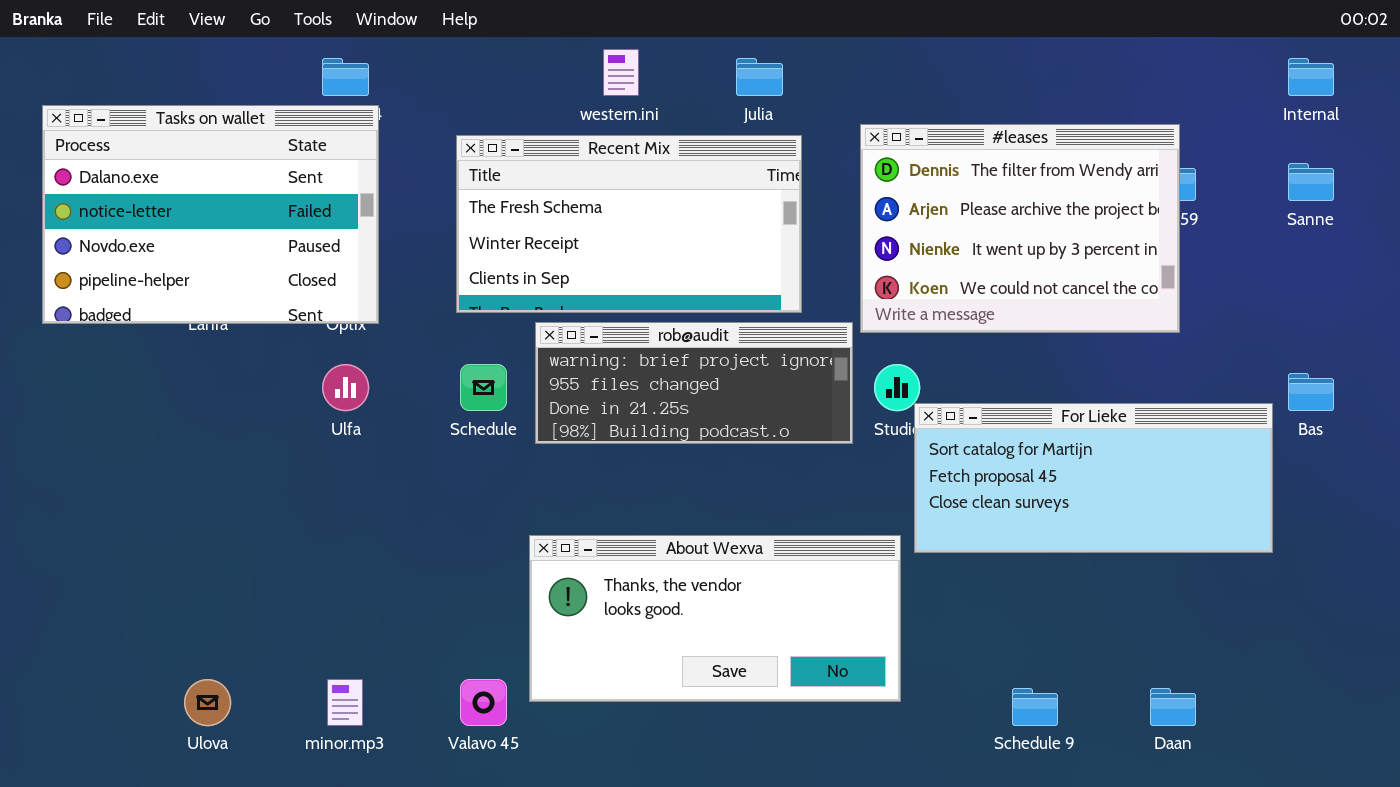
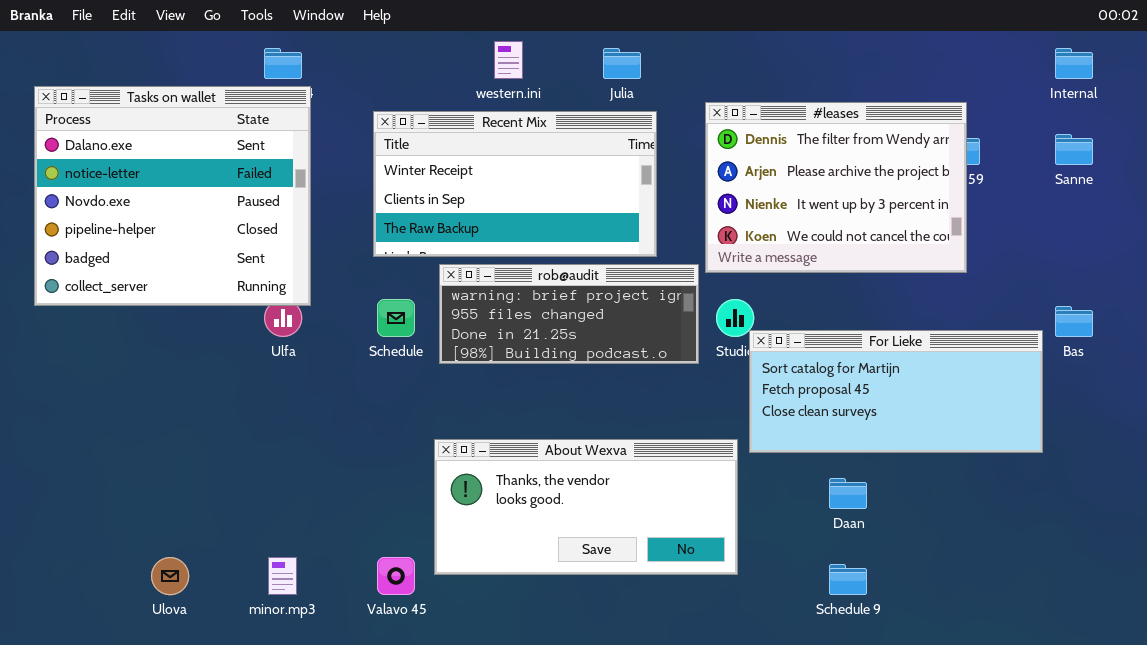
Tasks on wallet: [42,105,379,324] -> [34,86,311,306], resized
Recent Mix: [456,135,802,313] -> [373,111,657,257], scrolled down 1 row
Daan: [1150,688,1196,726] -> [829,478,867,509], moved

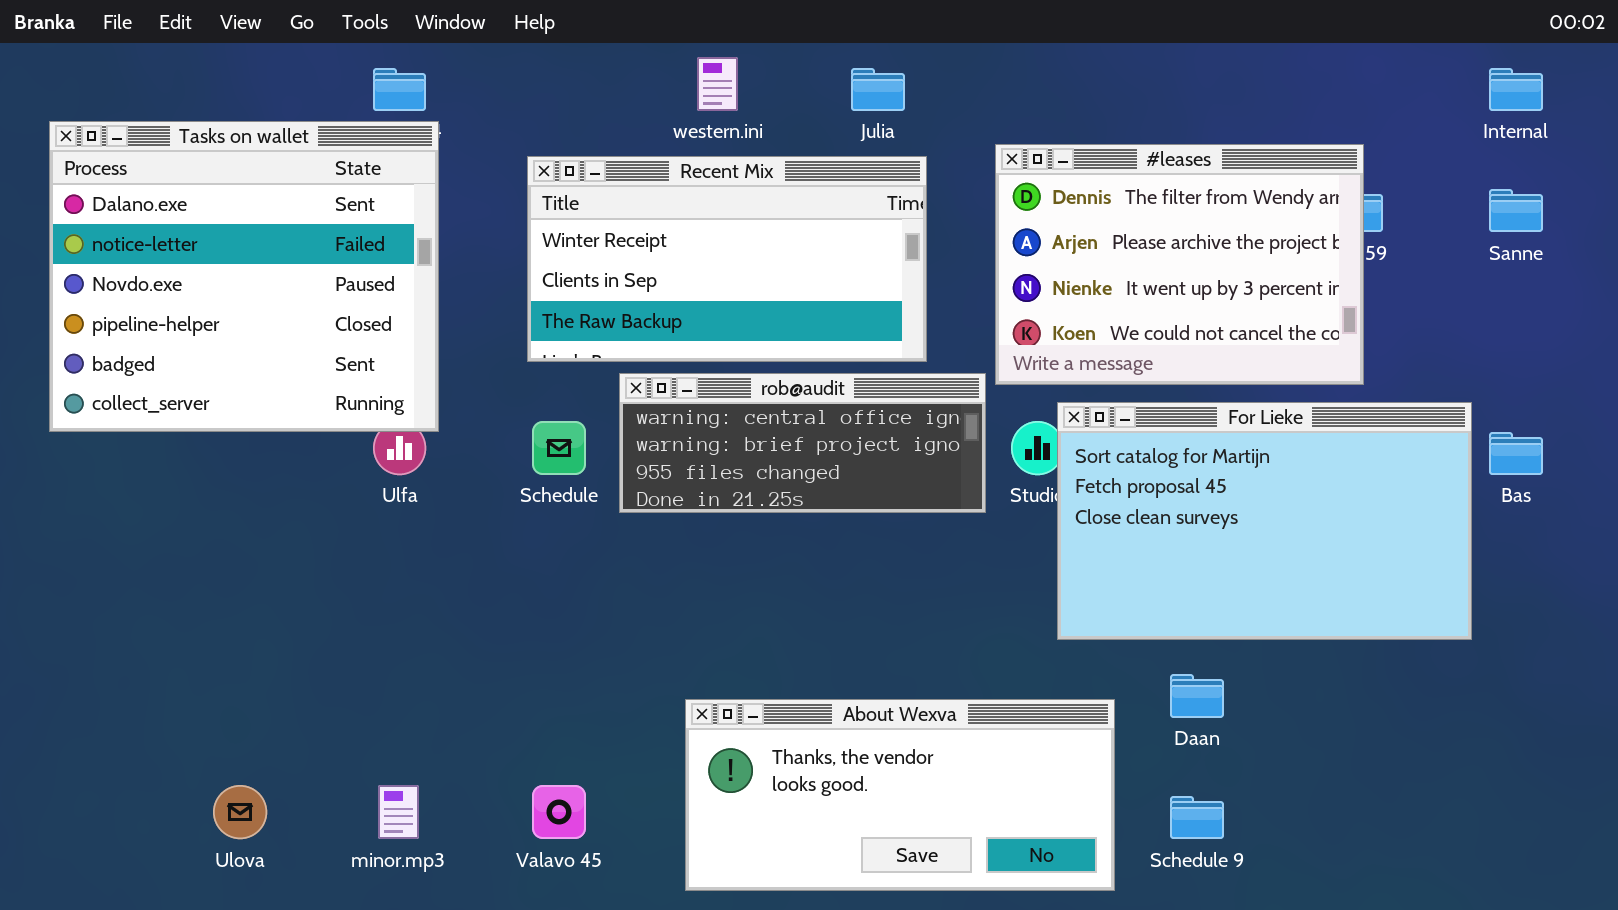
rob@audit: [439,264,699,364] -> [619,373,986,513], scrolled up 1 row
For Lieke: [749,330,1043,453] -> [1057,402,1472,640], resized
About Wexva: [434,439,738,575] -> [685,699,1115,891], moved

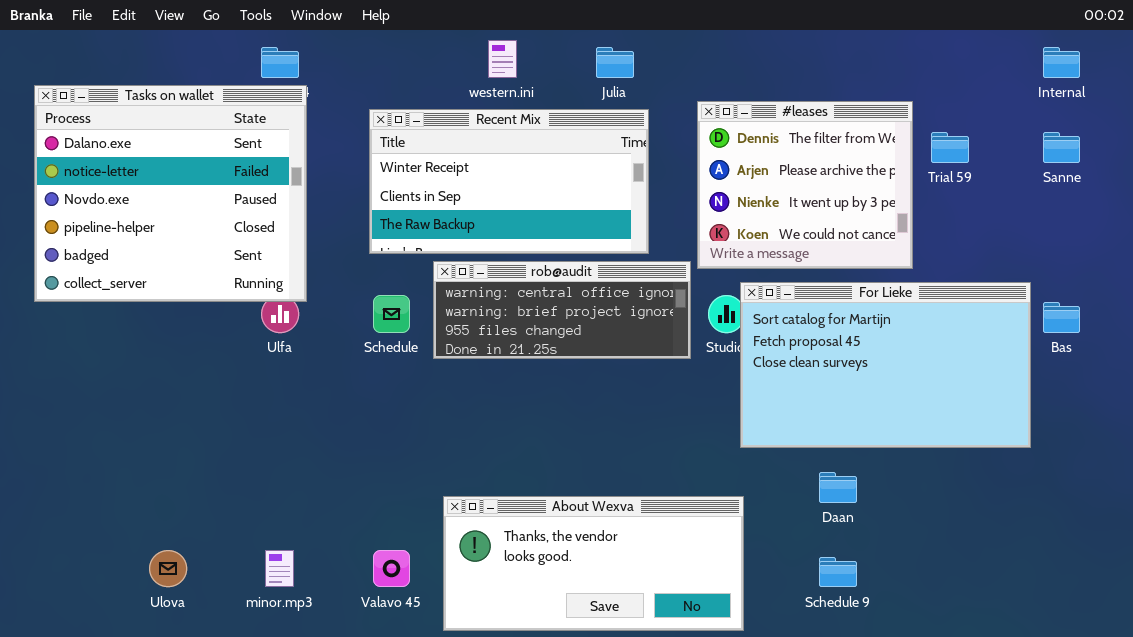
#leases: [995,144,1364,385] -> [697,101,913,269], resized
About Wexva: [685,699,1115,891] -> [443,496,744,631], moved

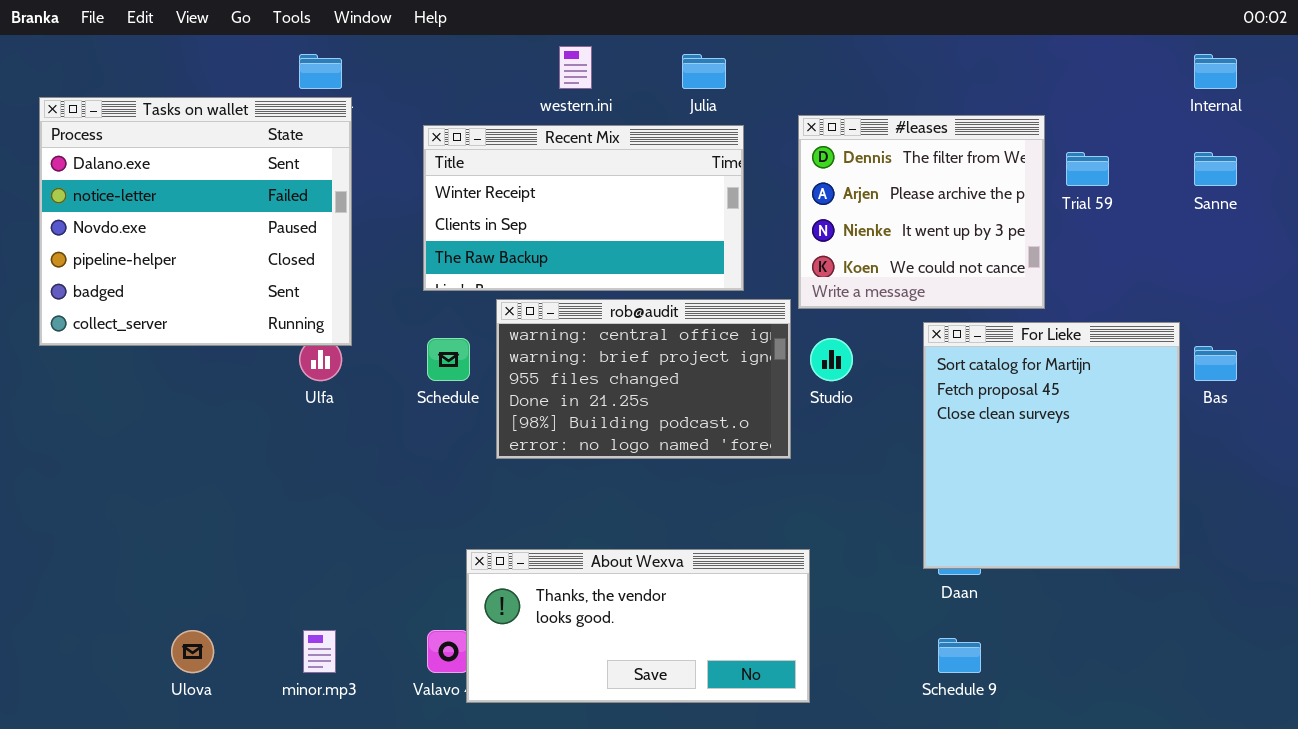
rob@audit: [433,261,691,359] -> [496,299,791,459], resized
For Lieke: [740,282,1031,448] -> [923,322,1180,569], resized
About Wexva: [443,496,744,631] -> [466,549,810,703], moved

